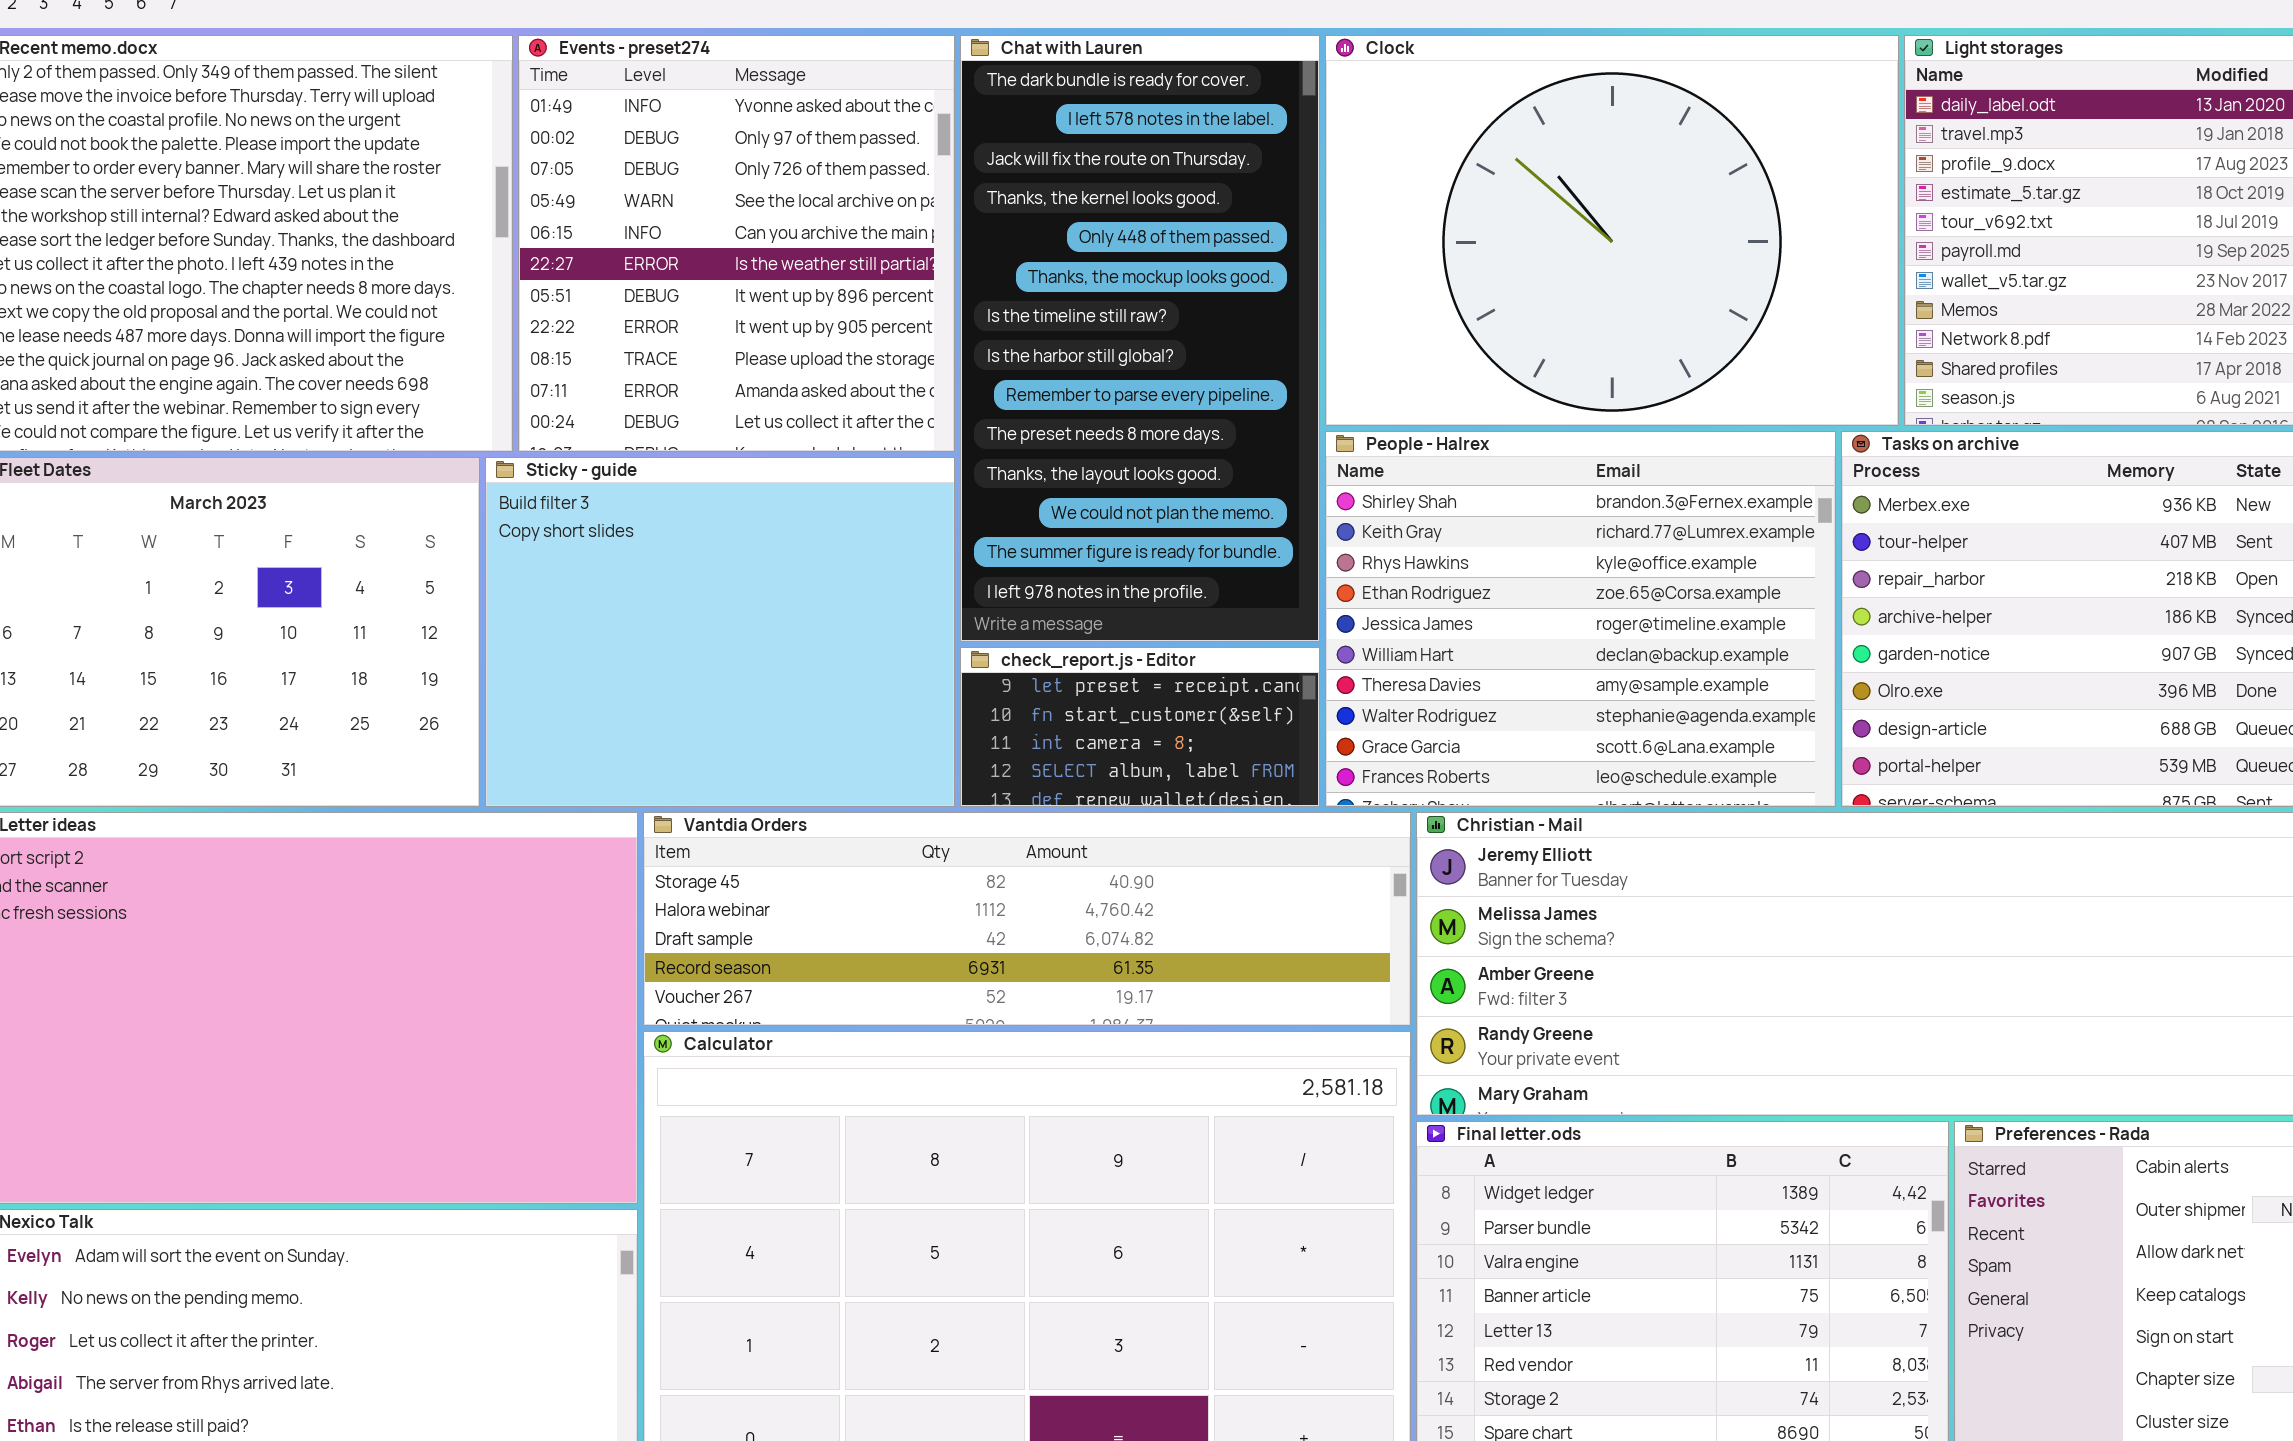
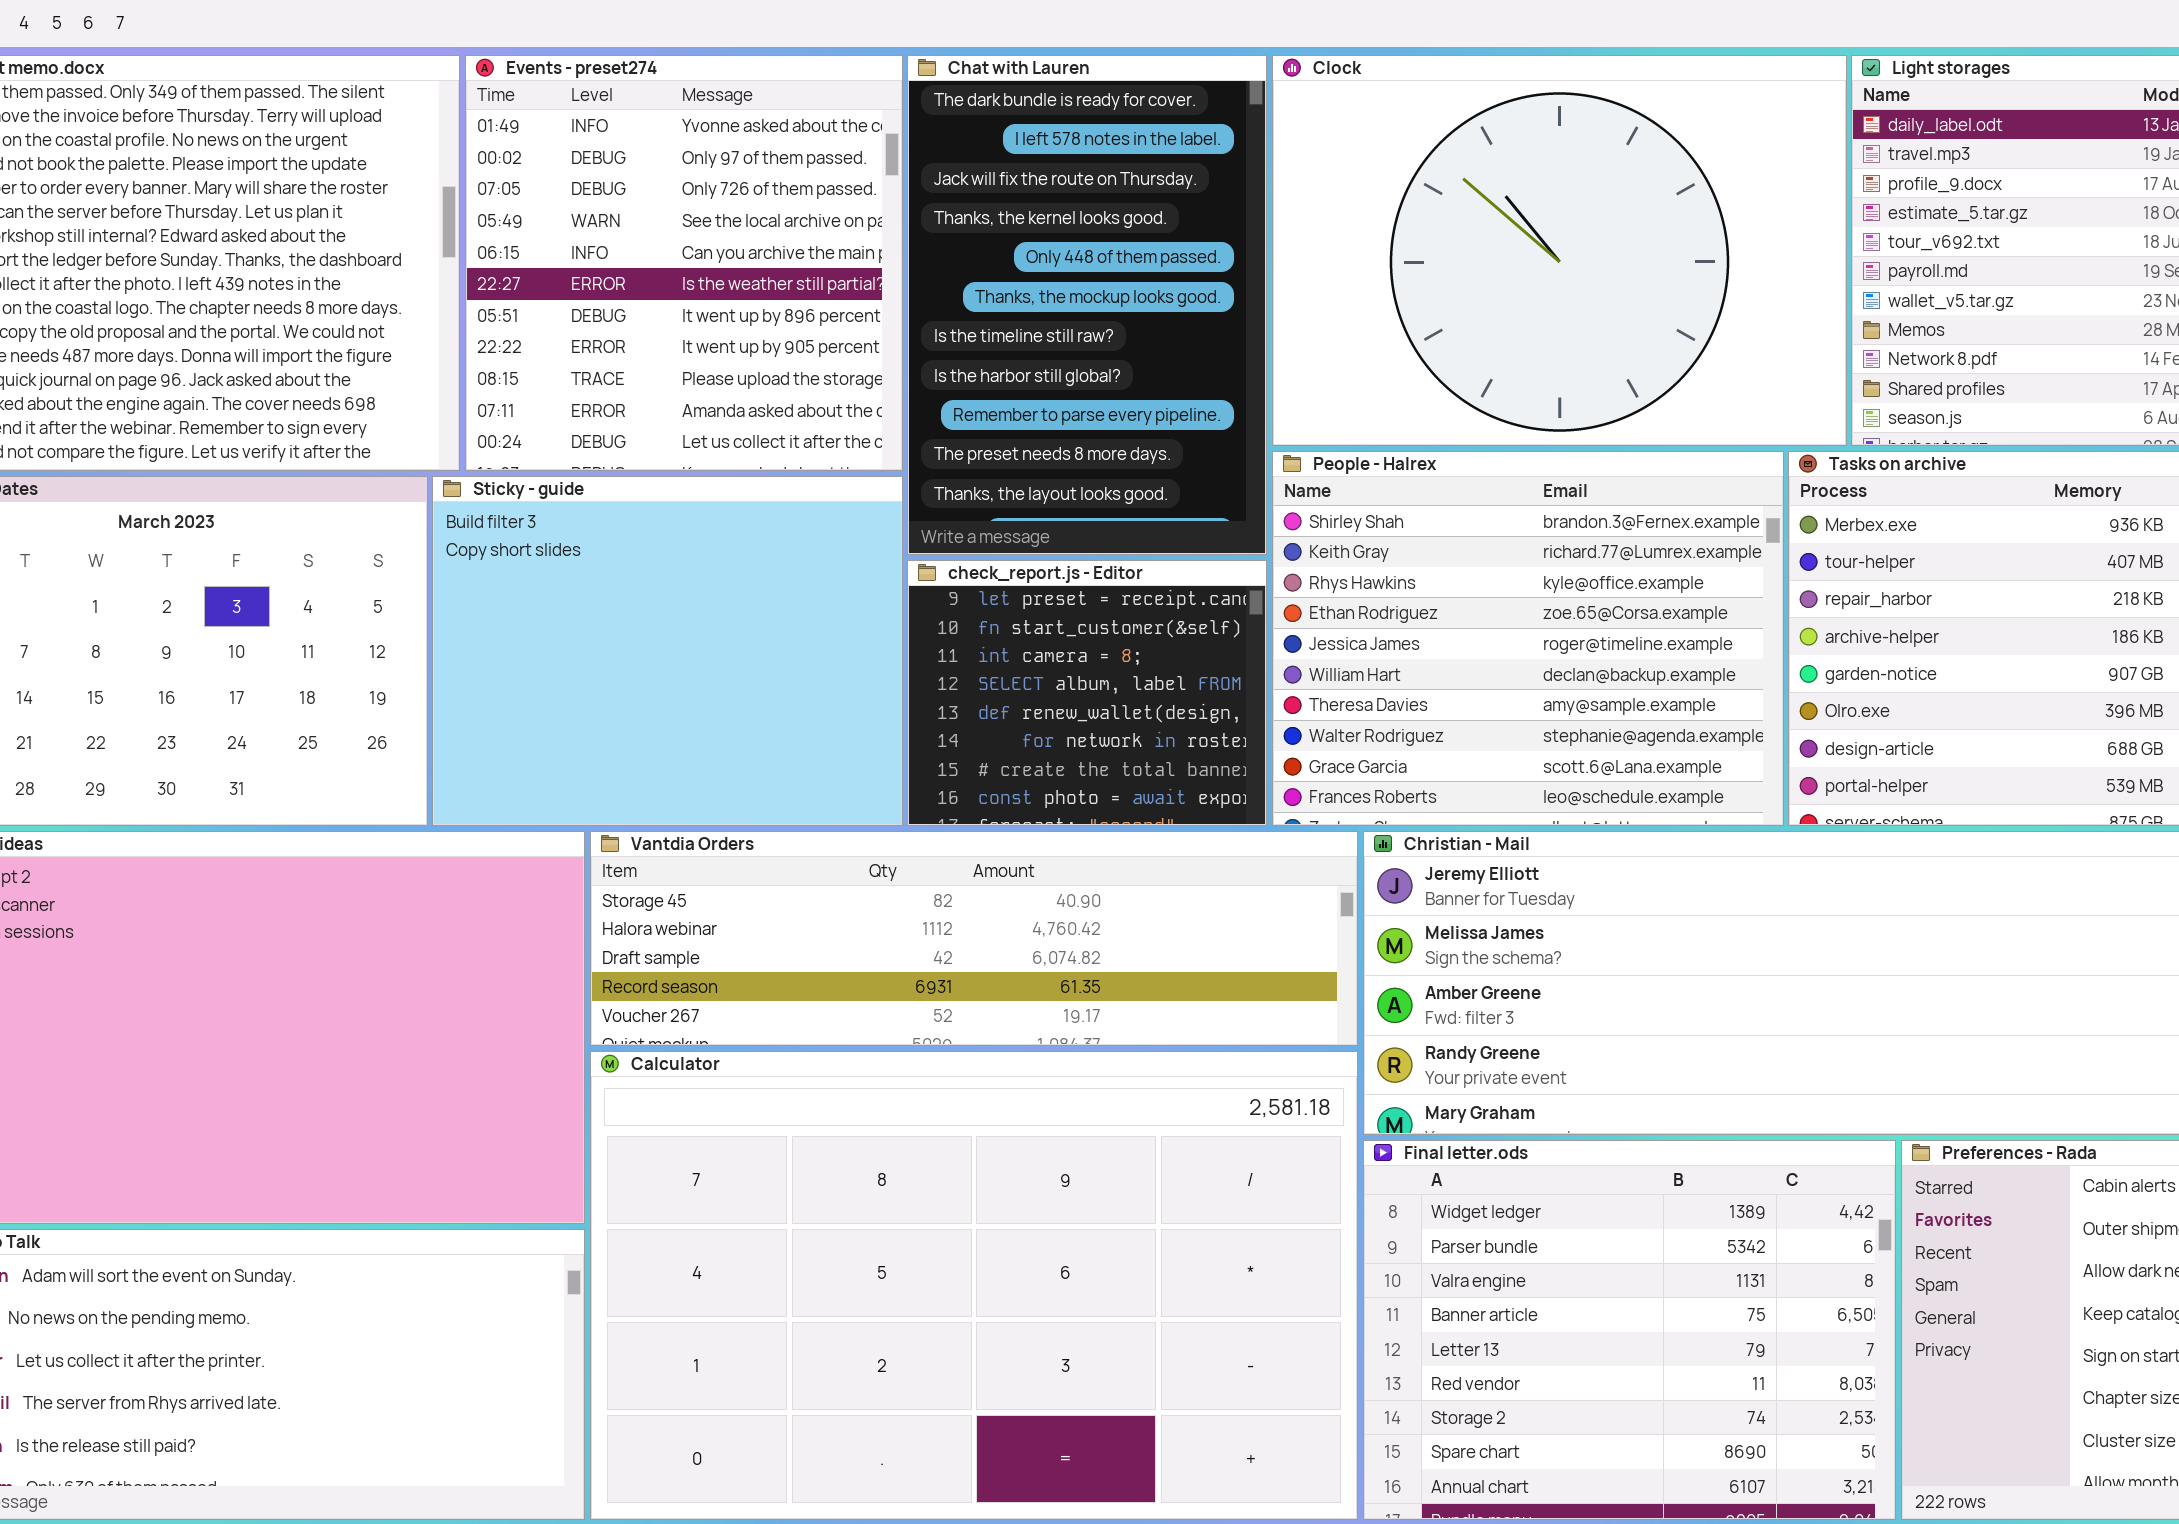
Chat with Lauren: [960,35,1320,642] -> [907,55,1267,555], resized
check_report.js - Editor: [960,647,1320,807] -> [907,560,1267,826], resized

